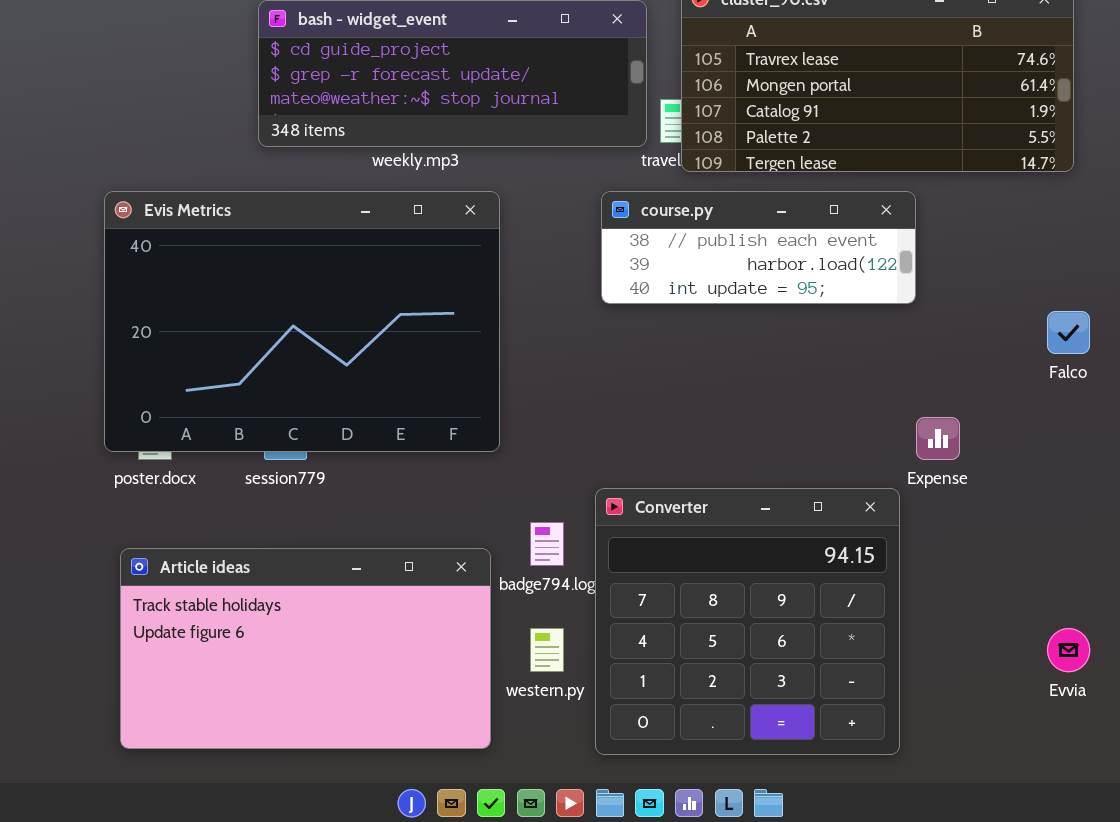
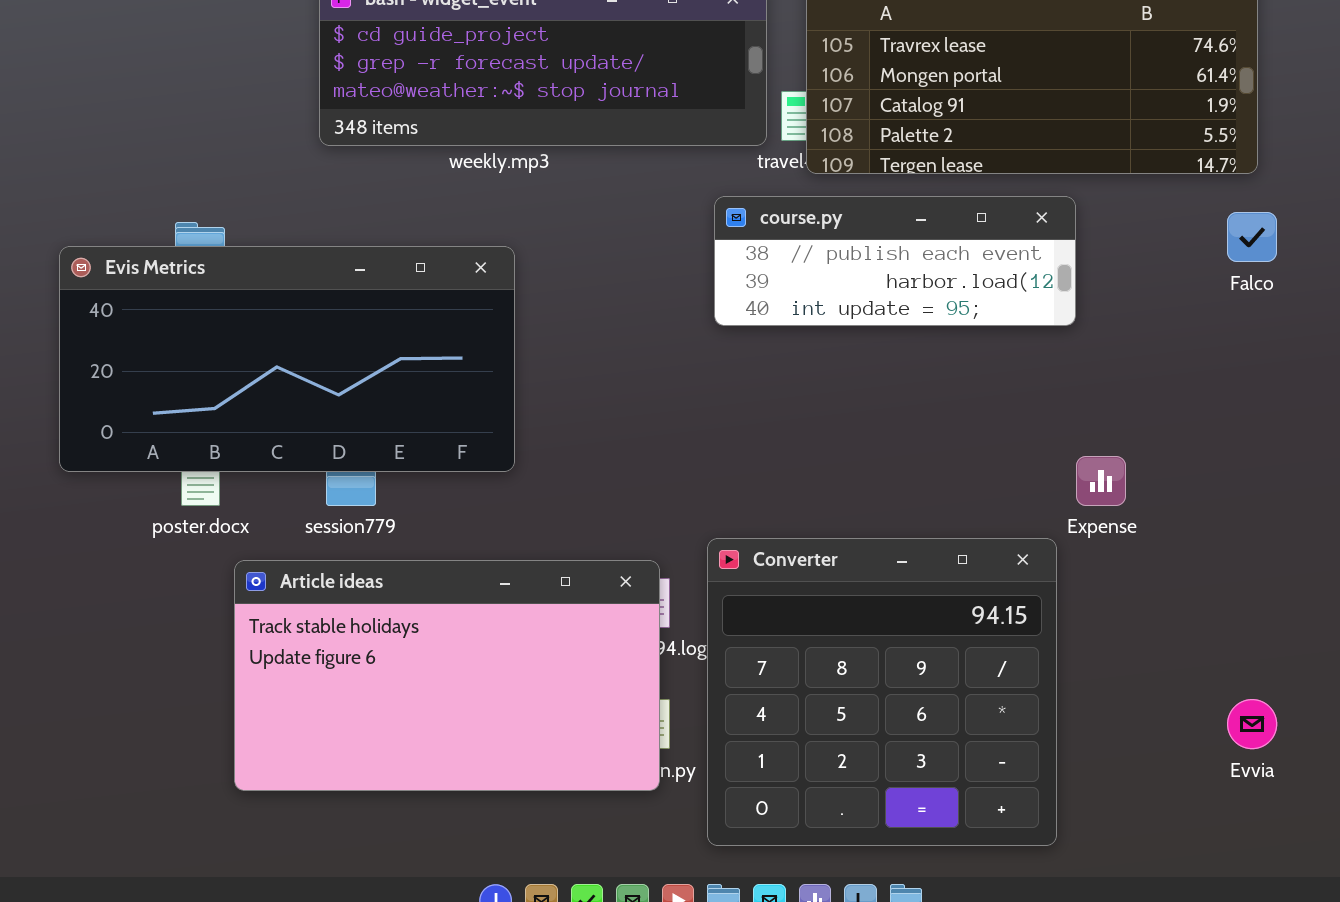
Evis Metrics: [104,191,500,452] -> [59,246,515,472], moved, resized
Falco: [1047,311,1090,354] -> [1227,212,1277,262], moved
Article ideas: [120,548,491,749] -> [234,560,660,791], moved

